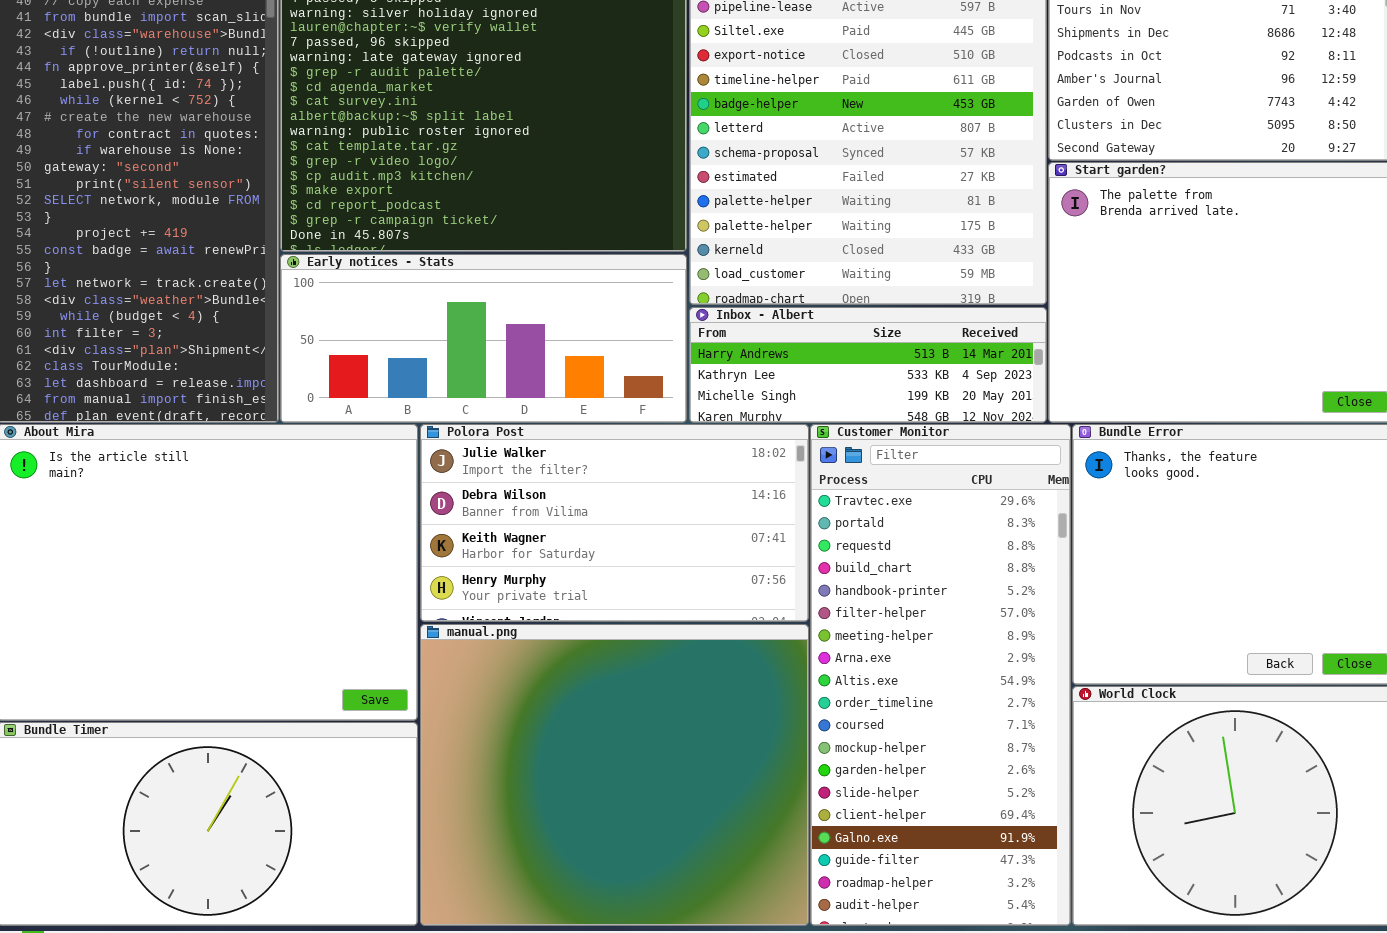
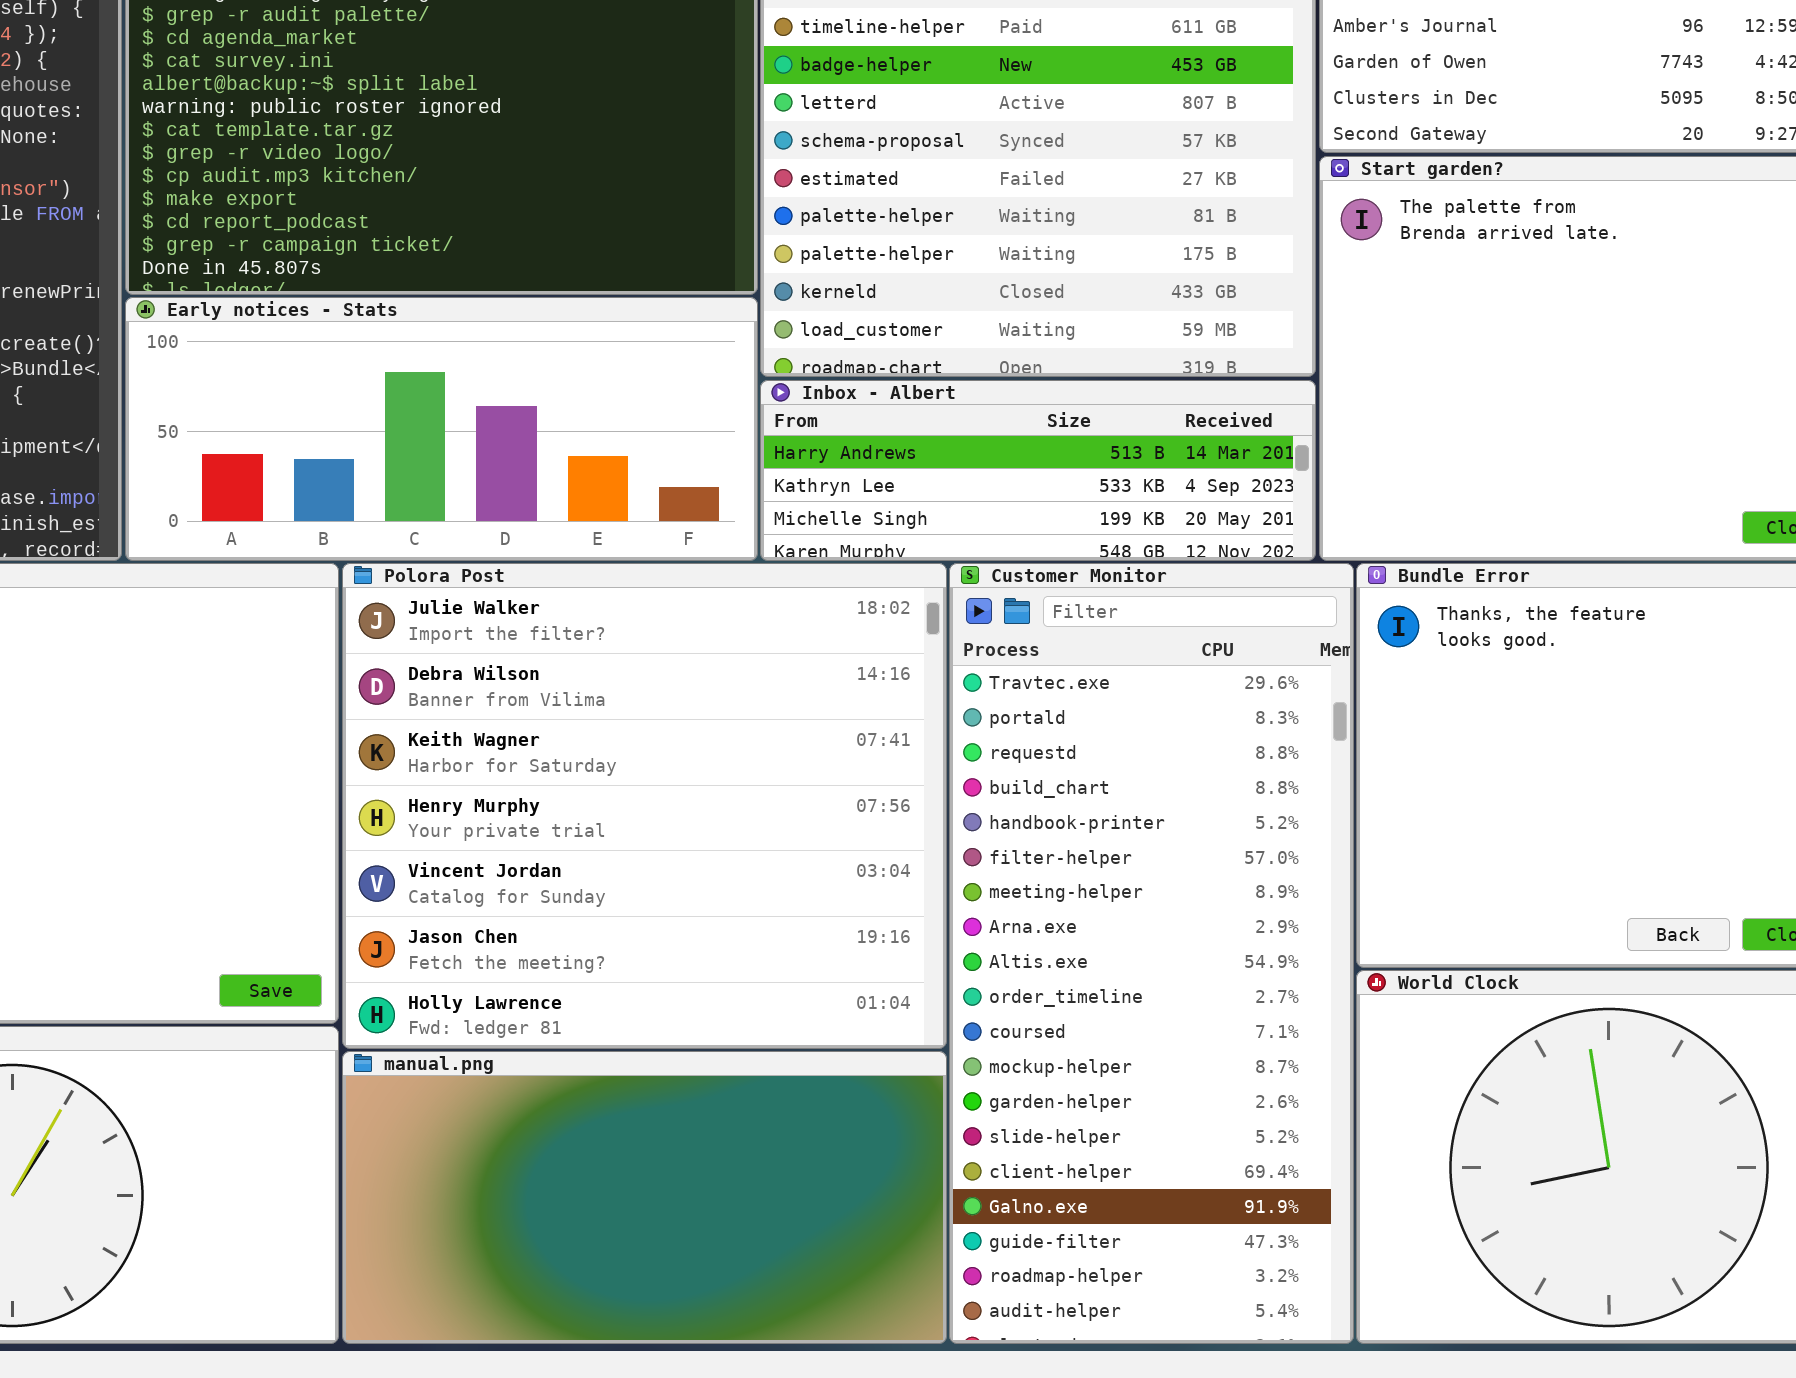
Polora Post: [420,424,809,622] -> [342,563,947,1049], resized
manual.png: [420,624,809,926] -> [342,1051,947,1344], resized

